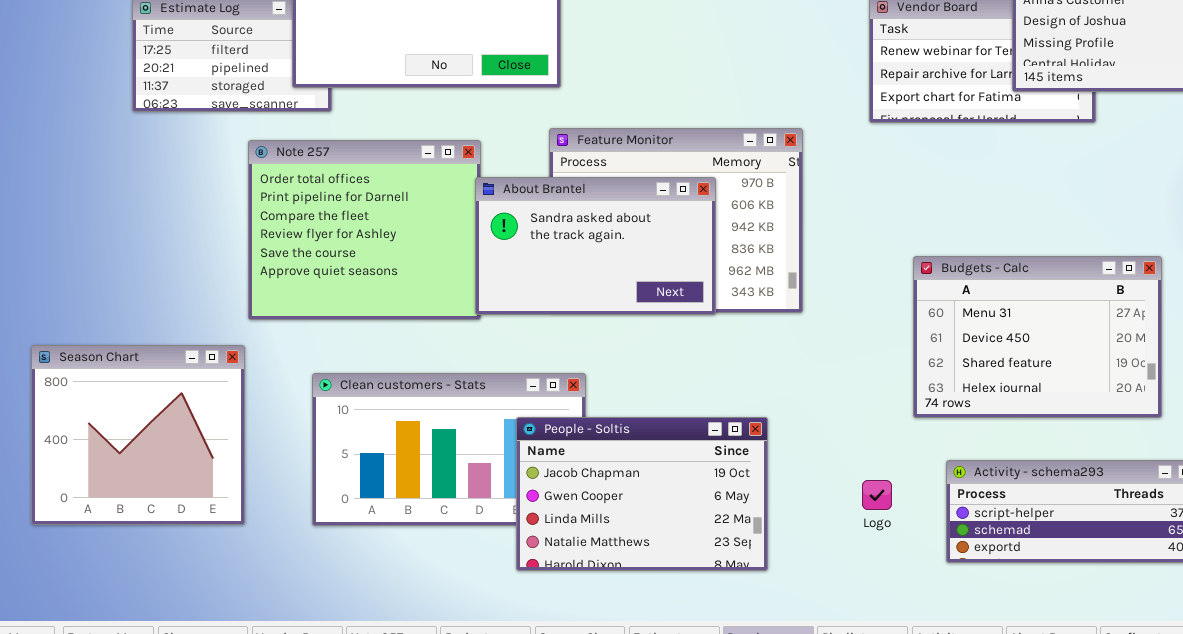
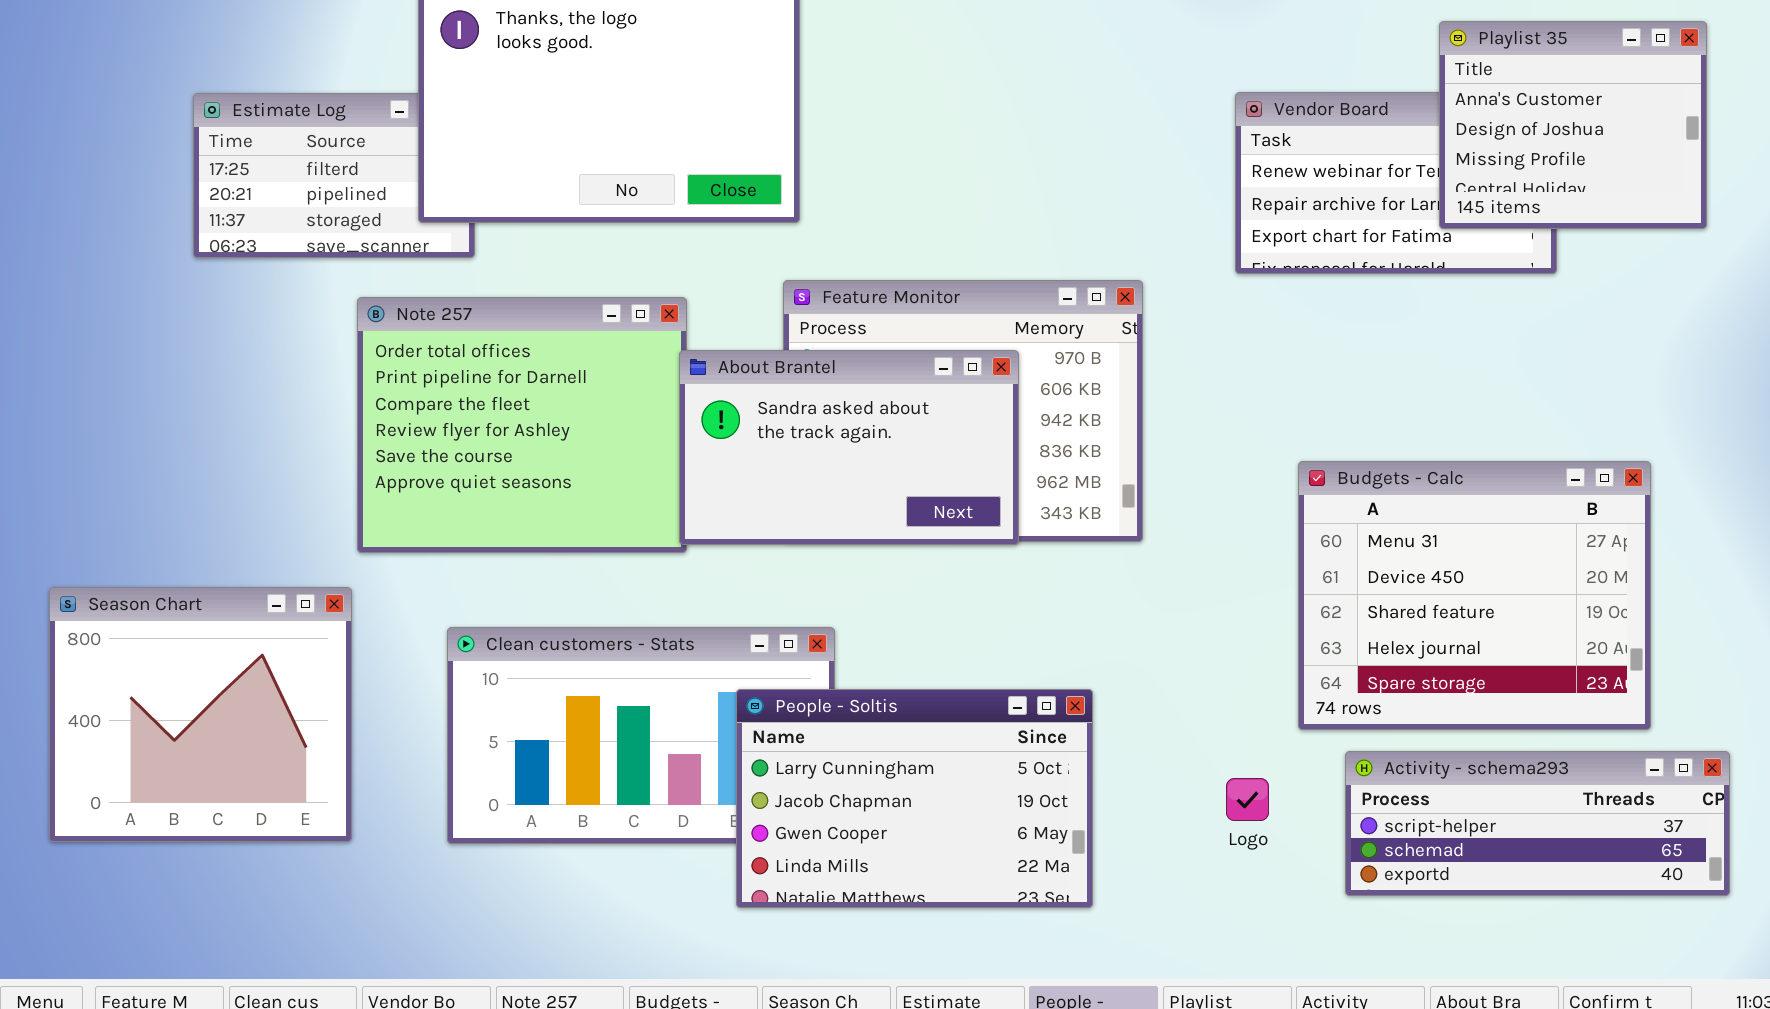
Budgets - Calc: [913,256,1162,418] -> [1298,461,1651,730], resized
People - Soltis: [516,417,768,571] -> [736,689,1093,908], scrolled up 1 row

